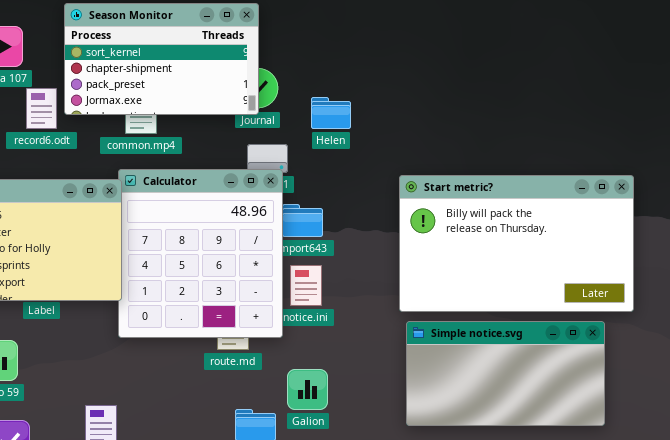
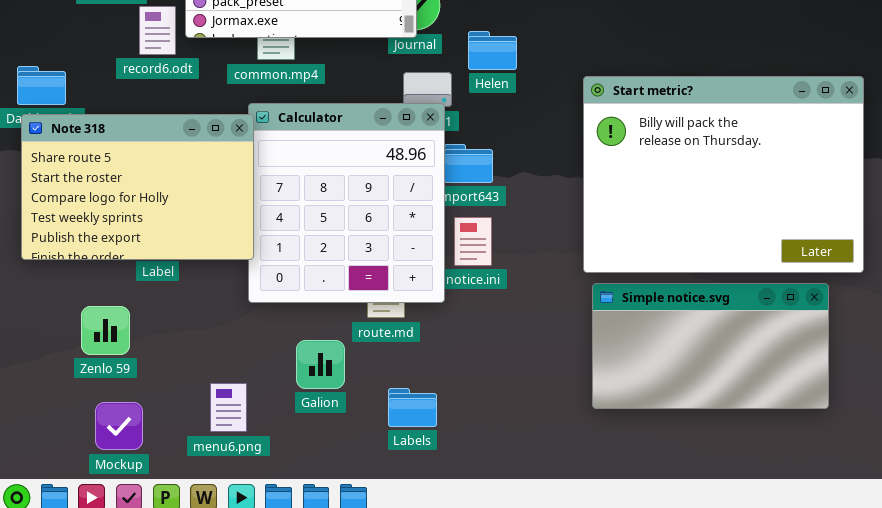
Helen: [311,97,351,129] -> [468,31,517,70], moved
Start metric?: [399,175,634,312] -> [583,76,864,273], resized
Galion: [287,369,328,410] -> [296,340,345,389], moved

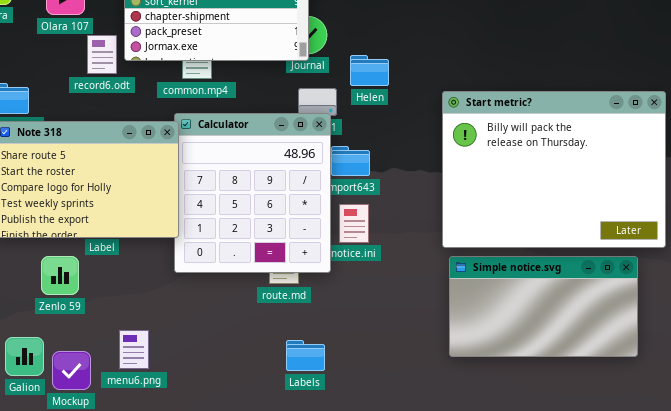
Zenlo 59: [81,306,130,355] -> [41,256,79,295], moved
Galion: [296,340,345,389] -> [5,337,44,376], moved
menu6.png: [210,383,247,432] -> [119,330,149,369], moved

